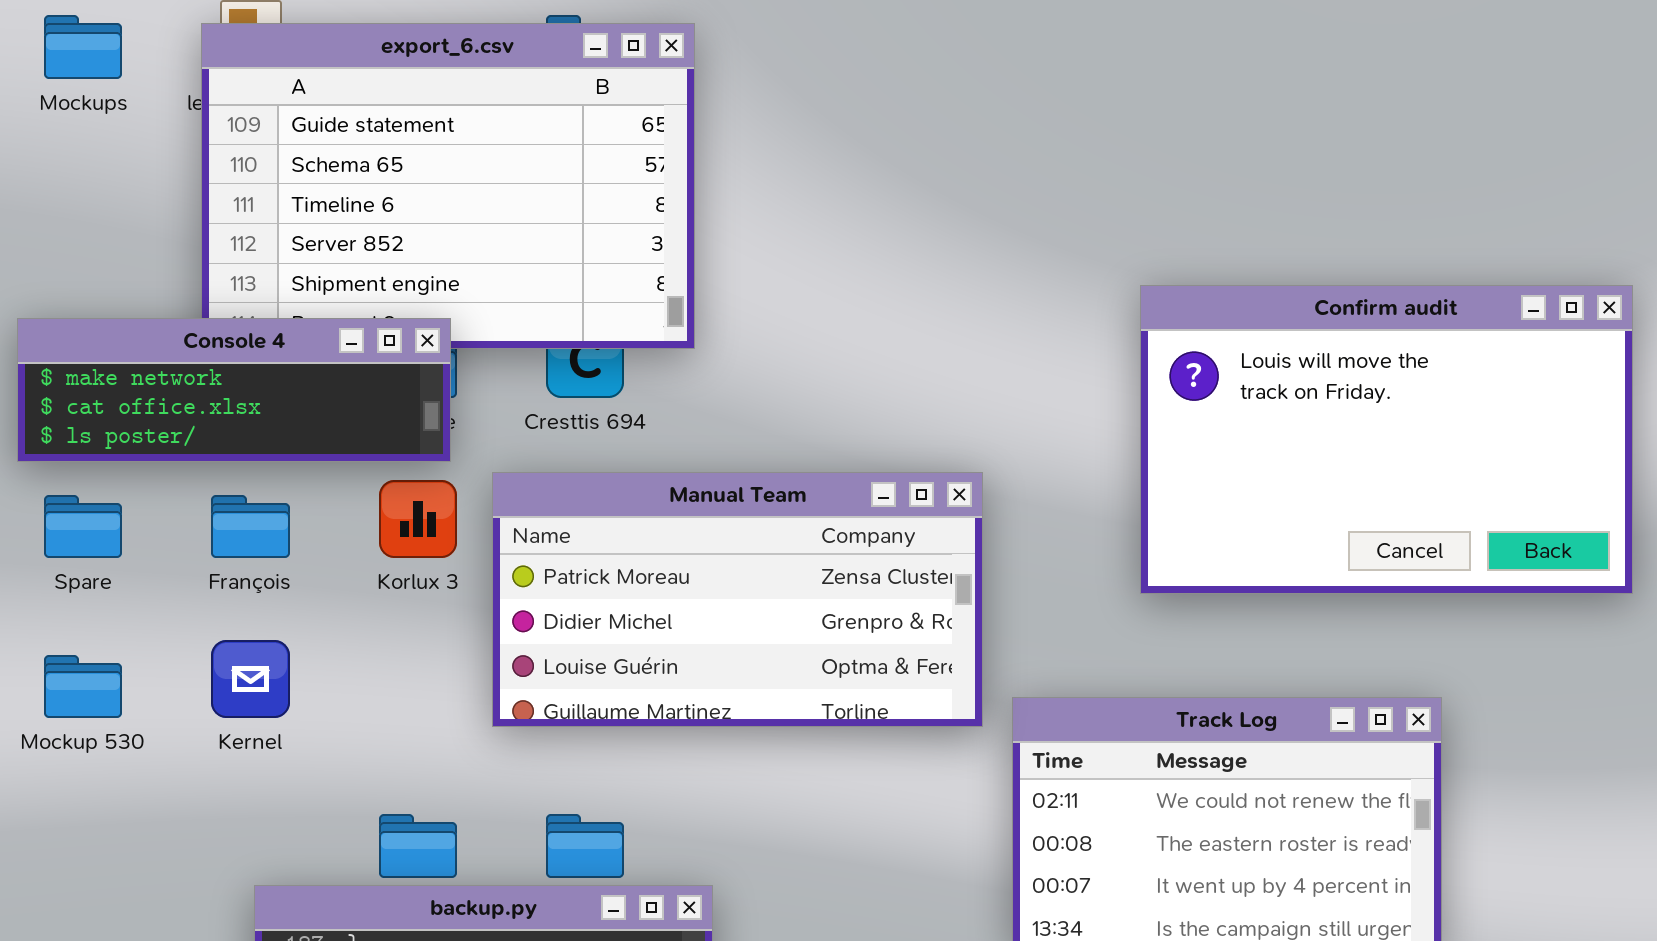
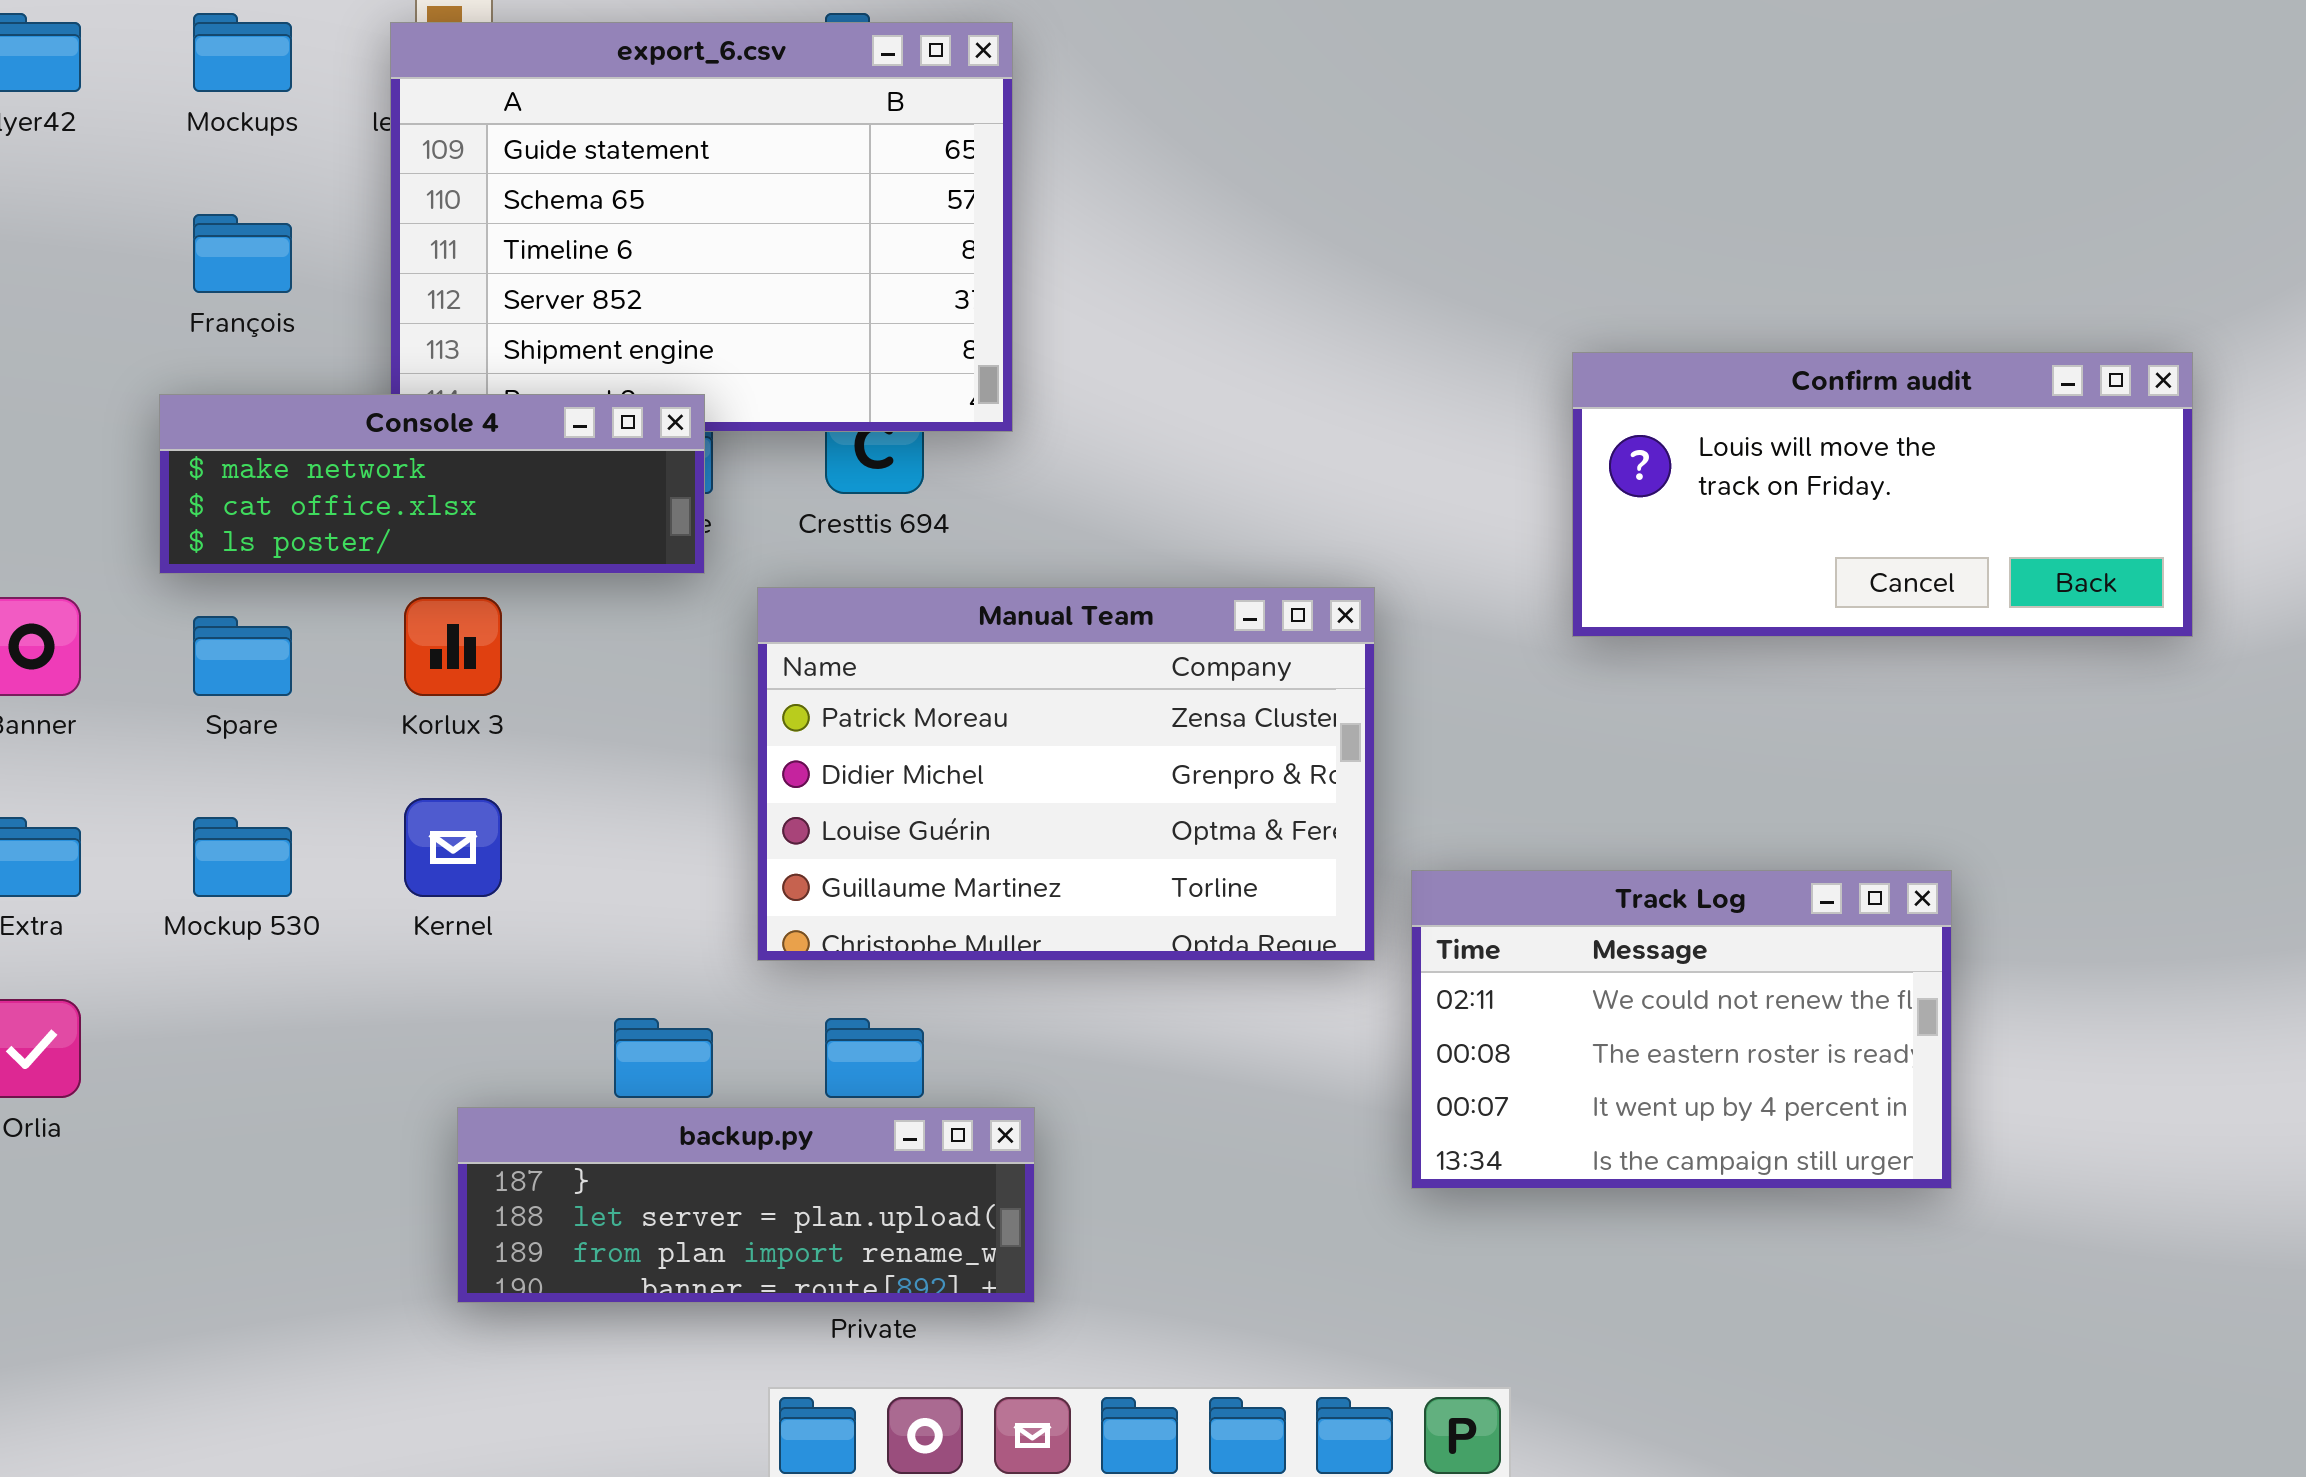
Confirm audit: [1140,285,1633,594] -> [1572,352,2193,637], resized
Manual Team: [492,472,983,727] -> [757,587,1375,961], resized
Korlux 3: [379,480,457,558] -> [404,597,502,696], moved
François: [211,495,290,558] -> [193,214,292,293], moved

